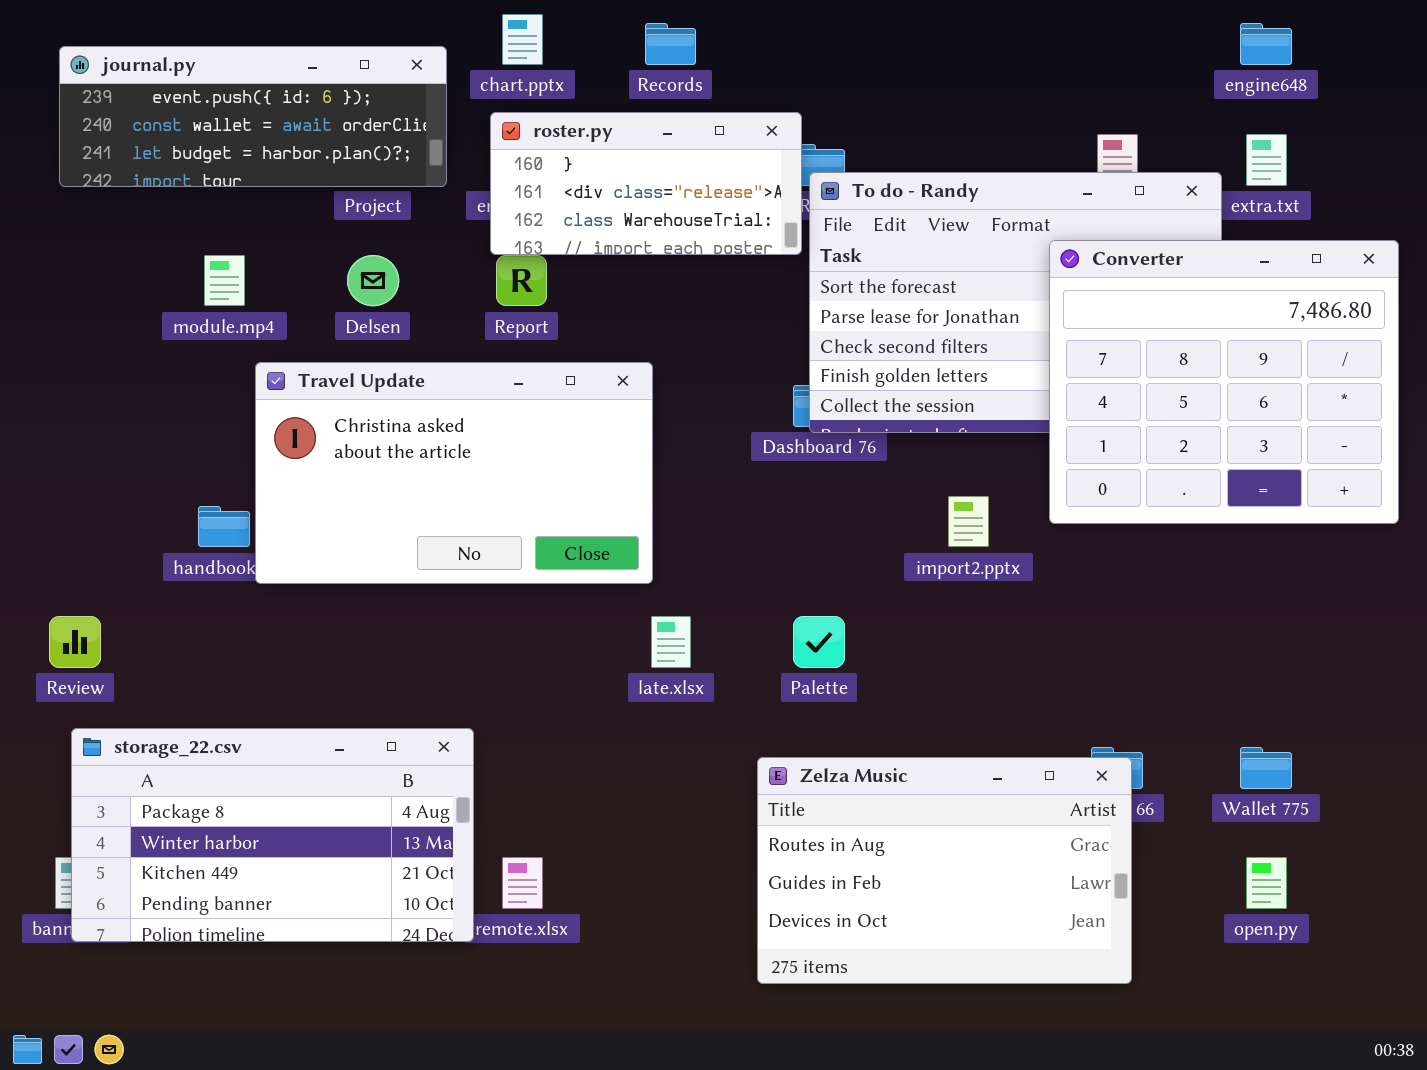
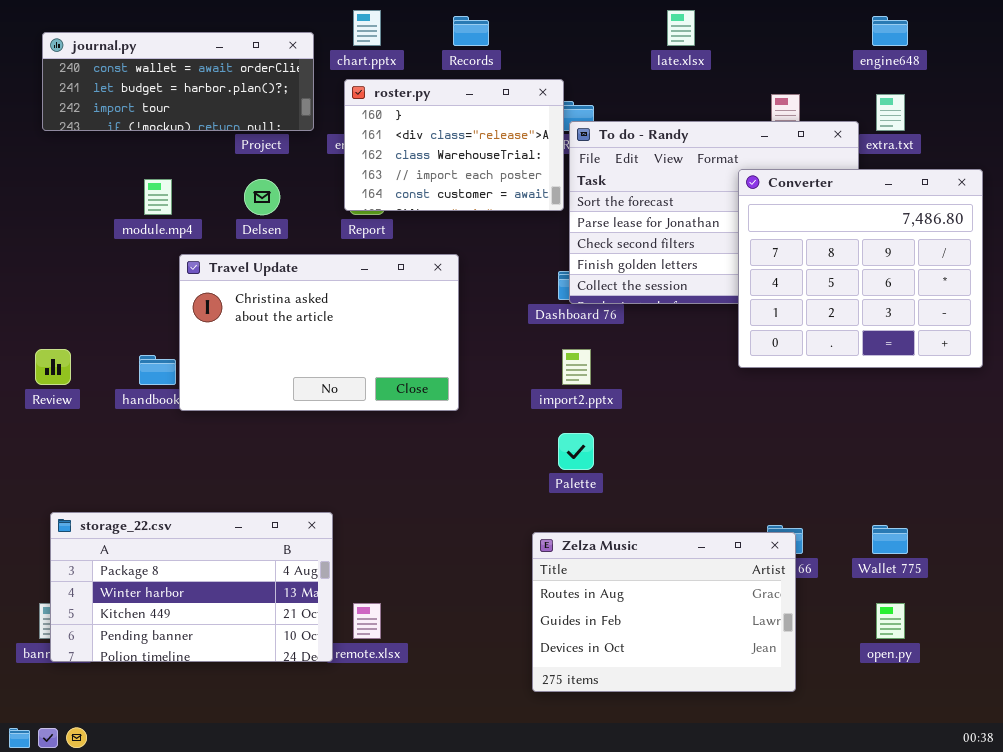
journal.py: [59,46,447,187] -> [42,32,314,131], scrolled down 1 row
roster.py: [490,112,802,255] -> [344,79,564,211], resized
import2.pptx: [948,496,989,547] -> [562,349,591,385], moved
Review: [49,616,101,668] -> [35,349,71,385], moved
late.xlsx: [651,616,691,668] -> [667,10,695,46], moved

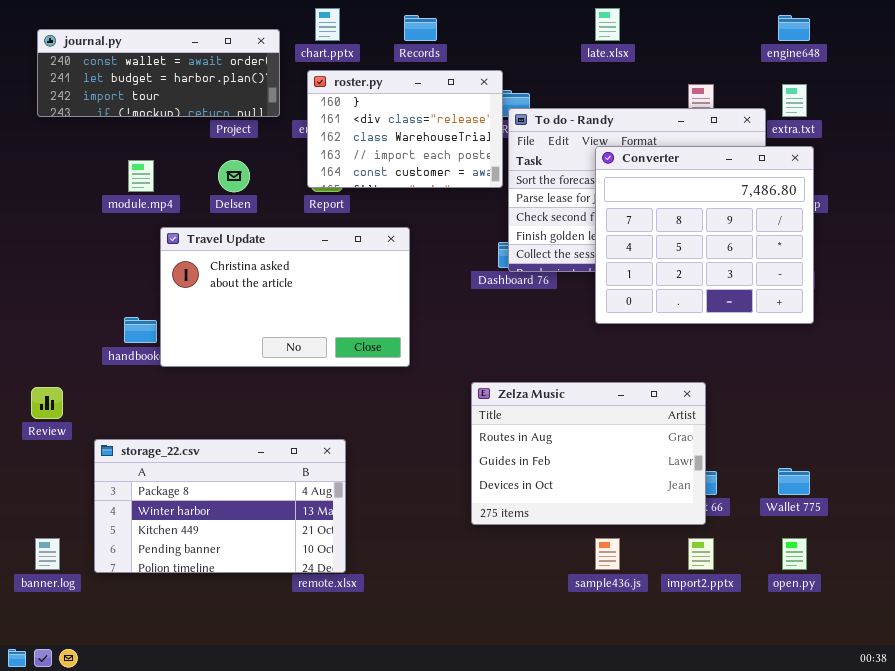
Converter: [738,169,983,368] -> [595,146,814,324], moved
Review: [35,349,71,385] -> [31,387,63,419], moved
import2.pptx: [562,349,591,385] -> [688,538,714,570], moved
storage_22.csv: [50,512,333,662] -> [94,439,346,573], moved
Zelza Music: [532,532,796,692] -> [471,382,706,525], moved

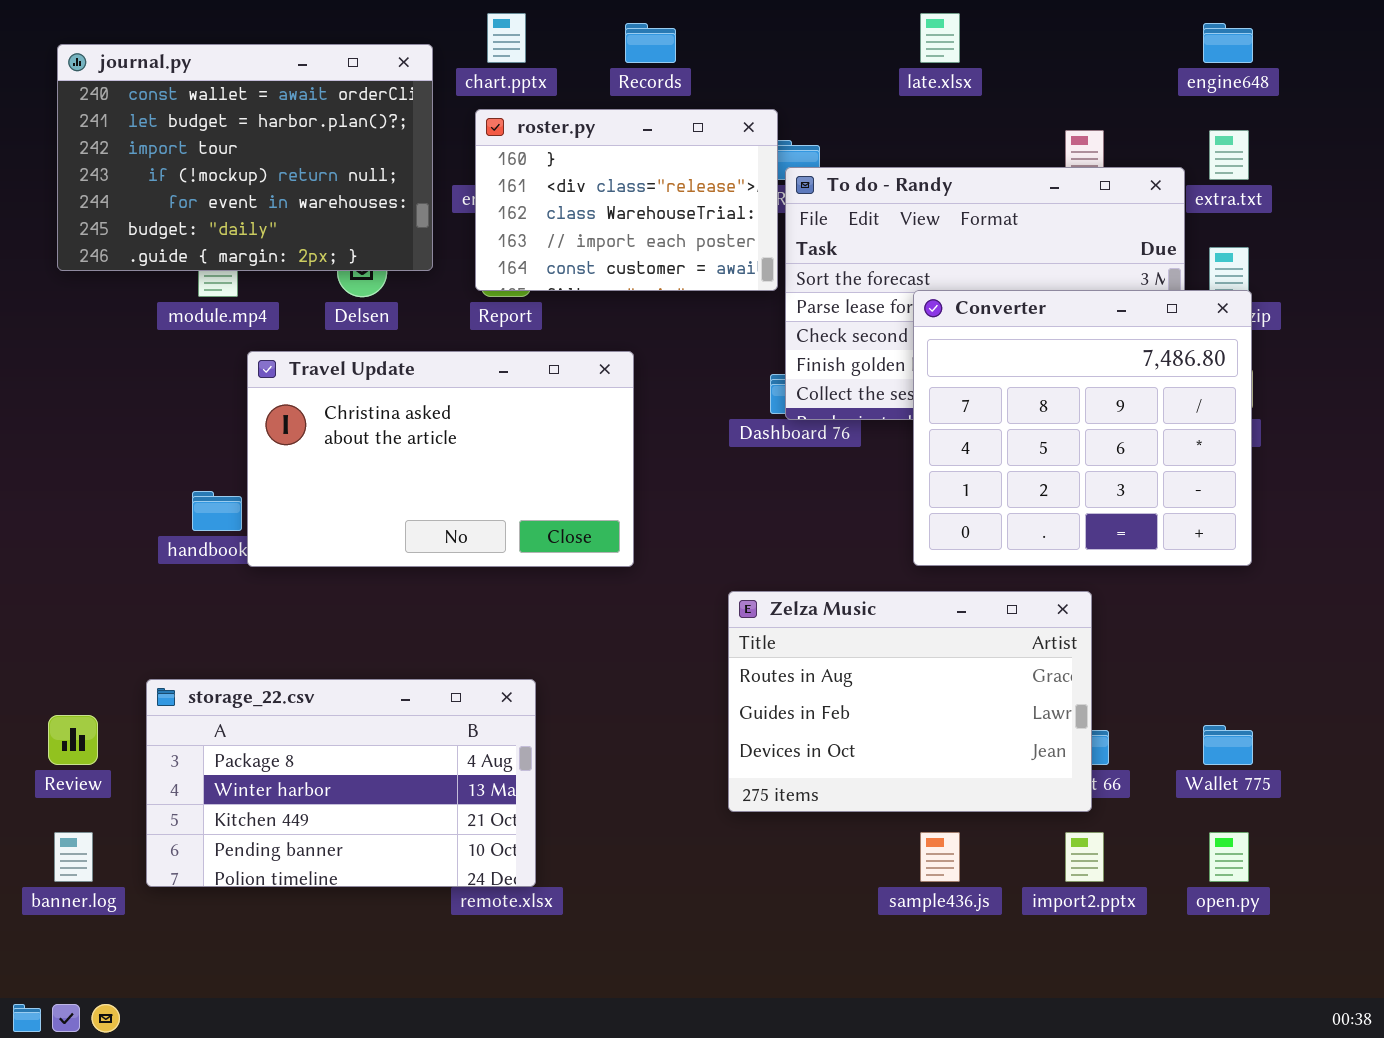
journal.py: [37,29,280,117] -> [57,44,433,271], resized
Converter: [595,146,814,324] -> [913,290,1252,566], moved
Review: [31,387,63,419] -> [48,715,98,765], moved

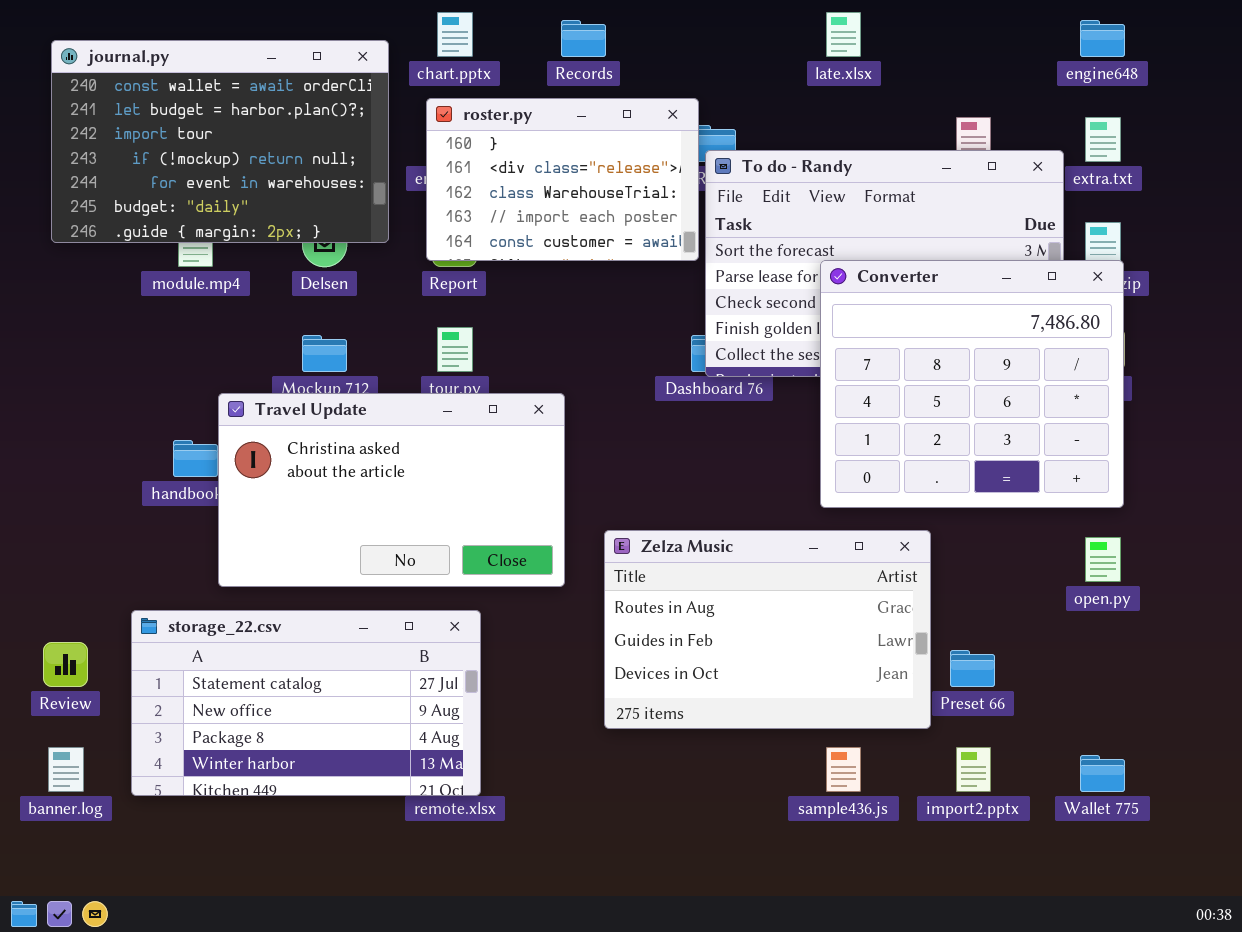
Travel Update: [247,351,634,567] -> [218,393,565,587], moved
Zelza Music: [728,591,1092,812] -> [604,530,931,729], moved
storage_22.csv: [146,679,536,887] -> [131,610,481,796], scrolled up 2 rows
Wallet 775: [1203,725,1253,765] -> [1080,755,1125,792], moved
open.py: [1209,832,1249,882] -> [1085,537,1121,582], moved

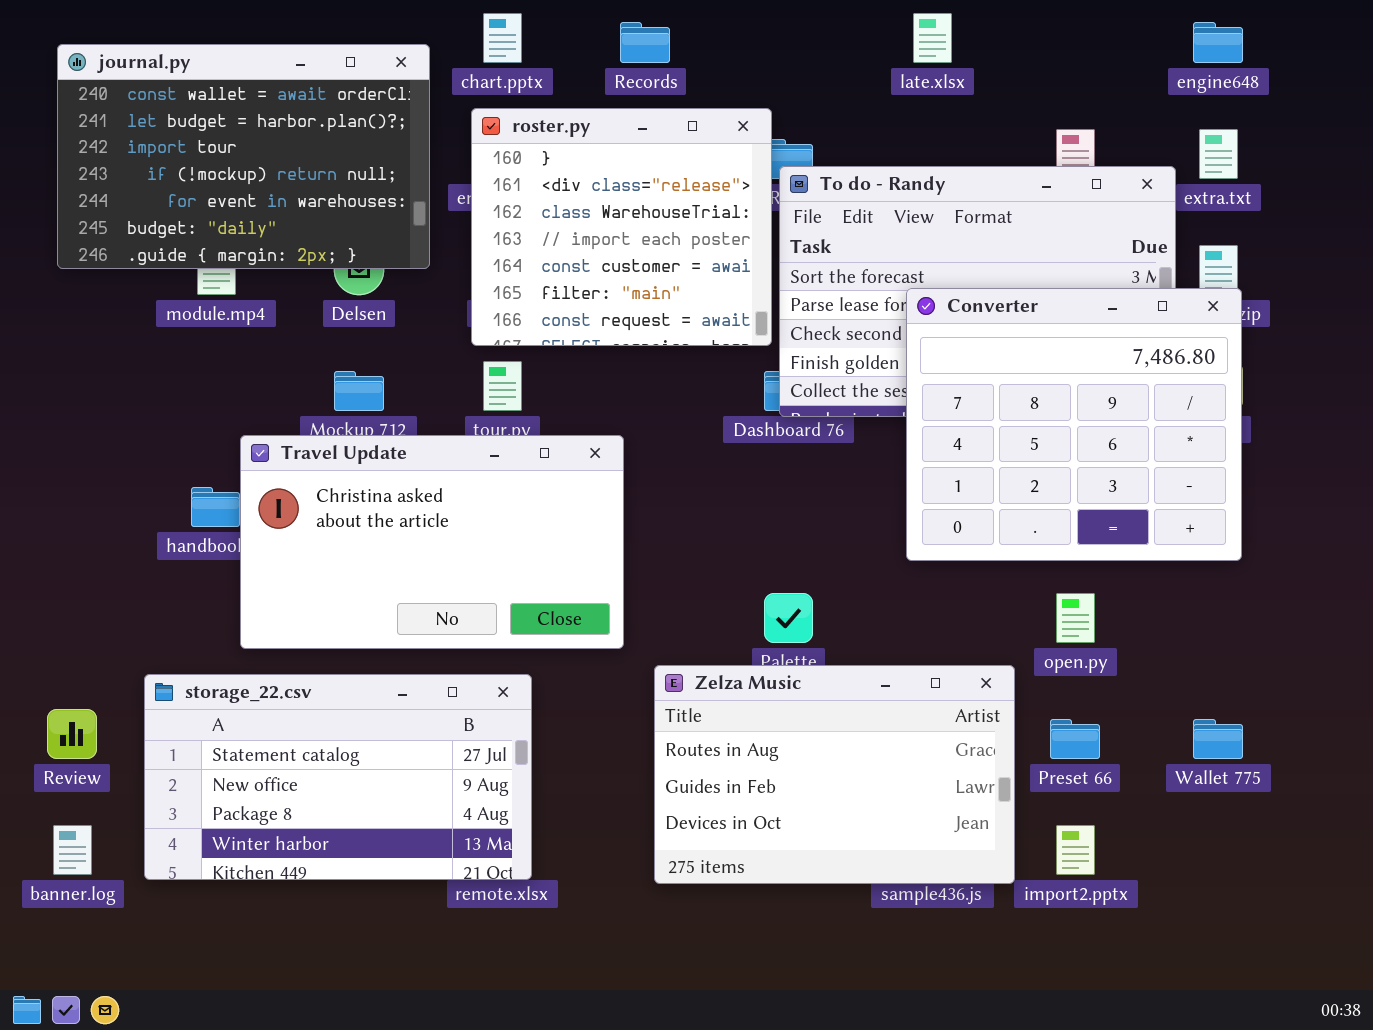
roster.py: [426,98,699,261] -> [471,108,772,346], resized
Zelza Music: [604,530,931,729] -> [654,665,1015,884], moved
open.py: [1085,537,1121,582] -> [1056,593,1095,643], moved
Wallet 775: [1080,755,1125,792] -> [1193,719,1243,759], moved

